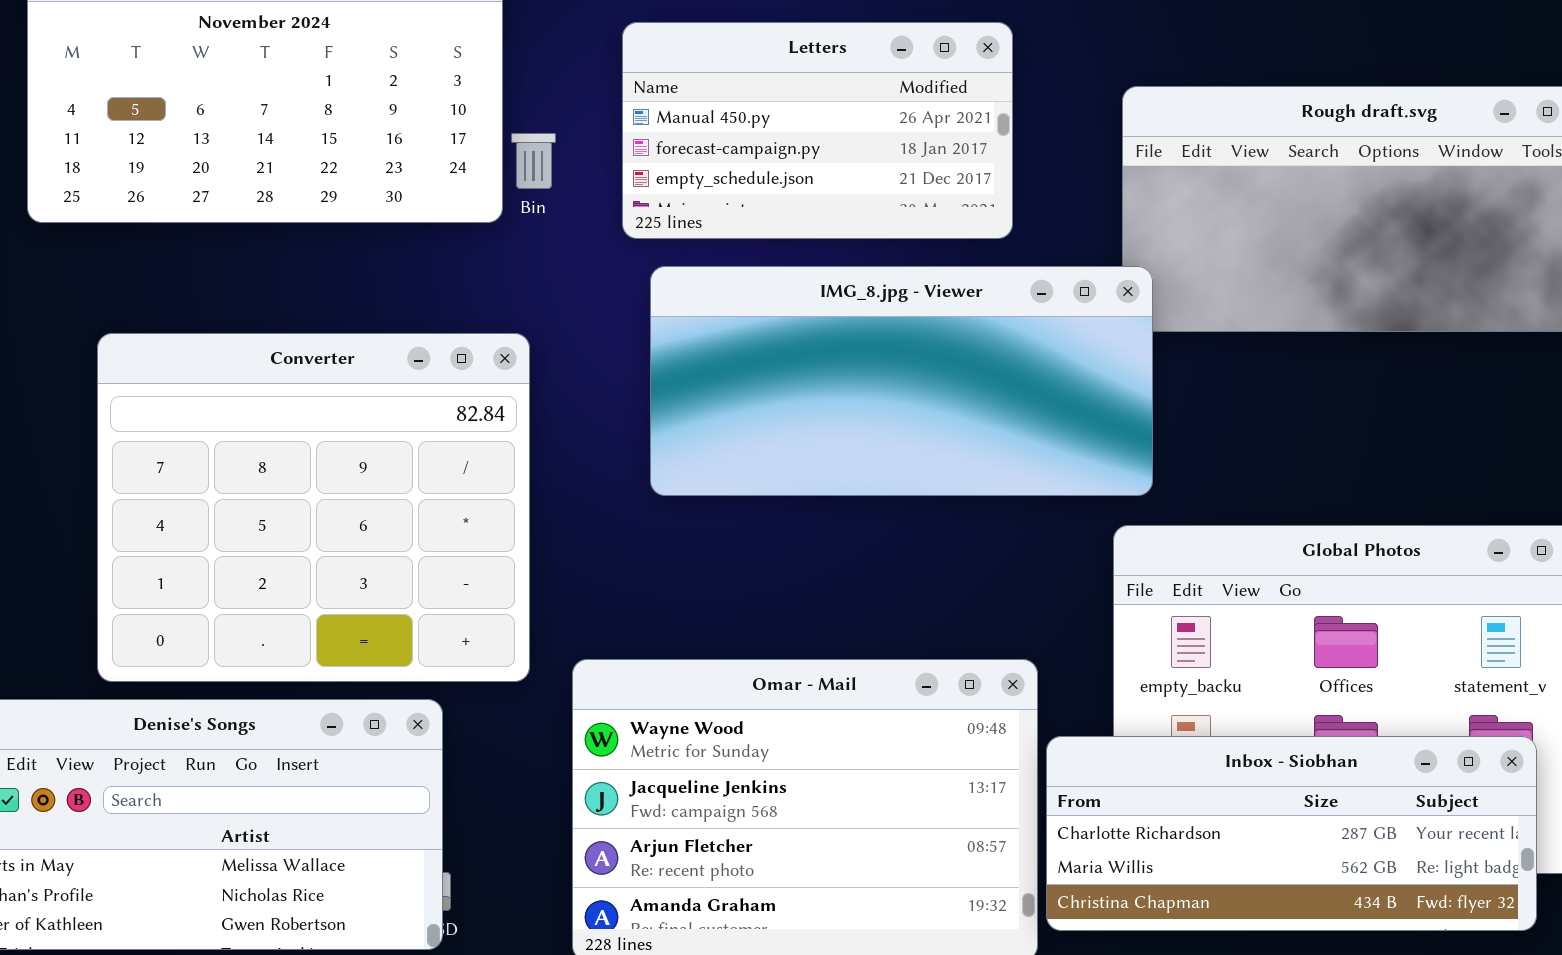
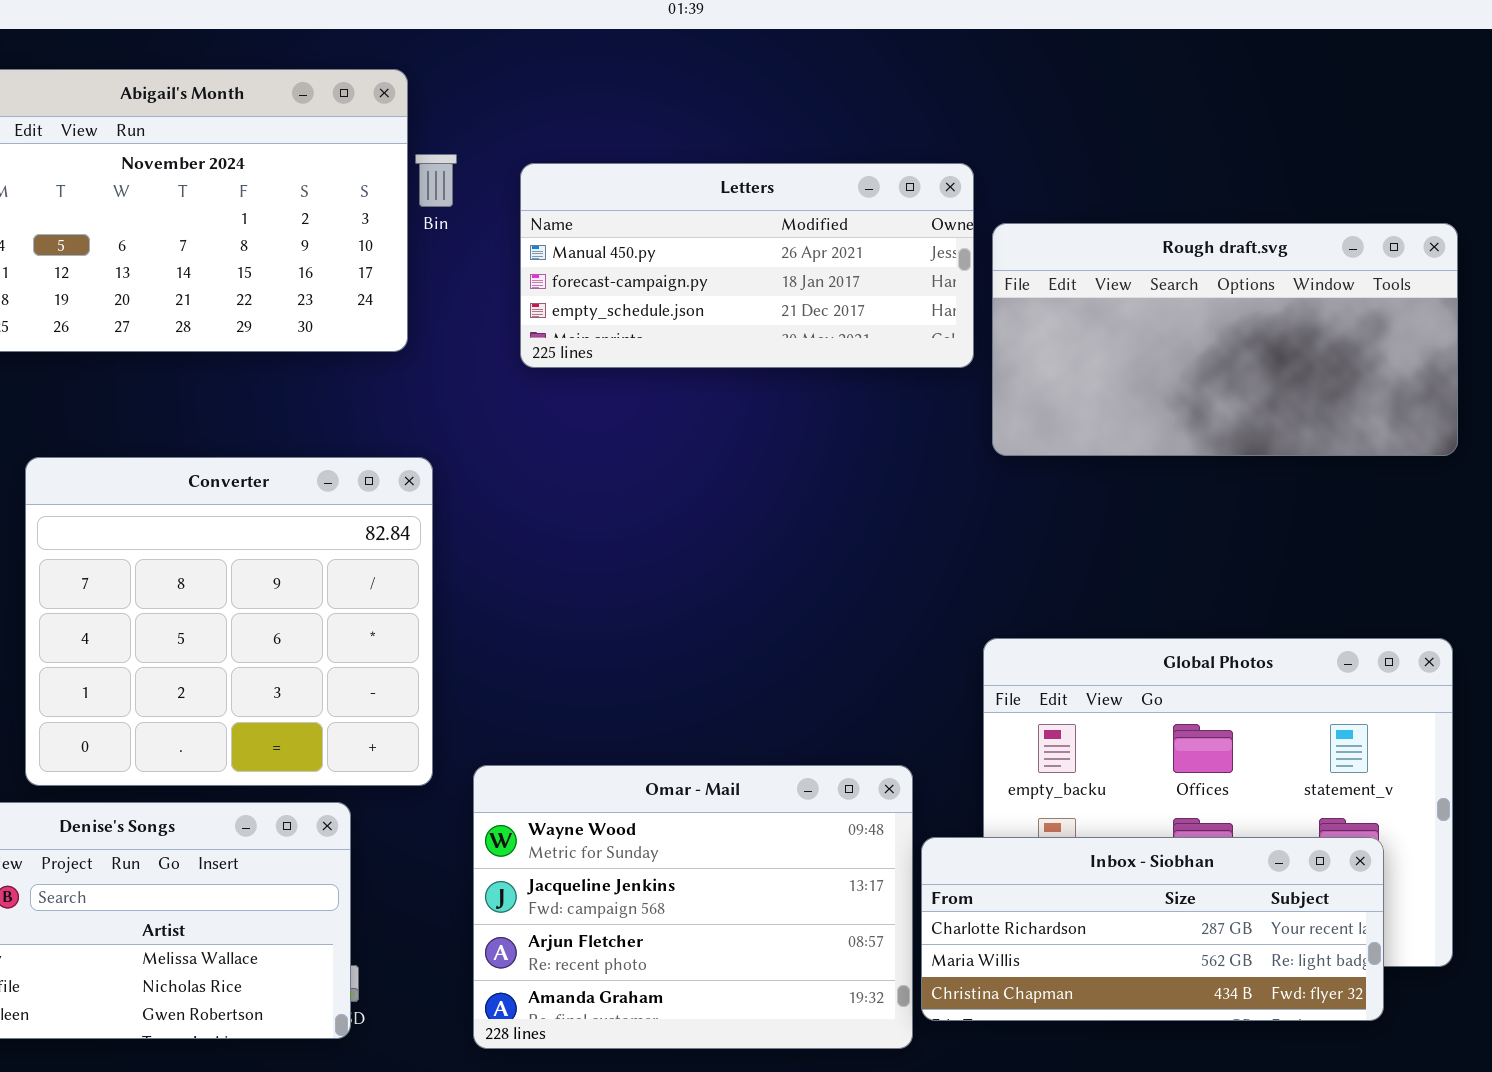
Letters: [622,22,1013,239] -> [520,163,974,368], resized
Bin: [511,133,556,189] -> [415,154,457,207], moved
IMG_8.jpg - Viewer: [650,266,1153,496] -> none, closed

